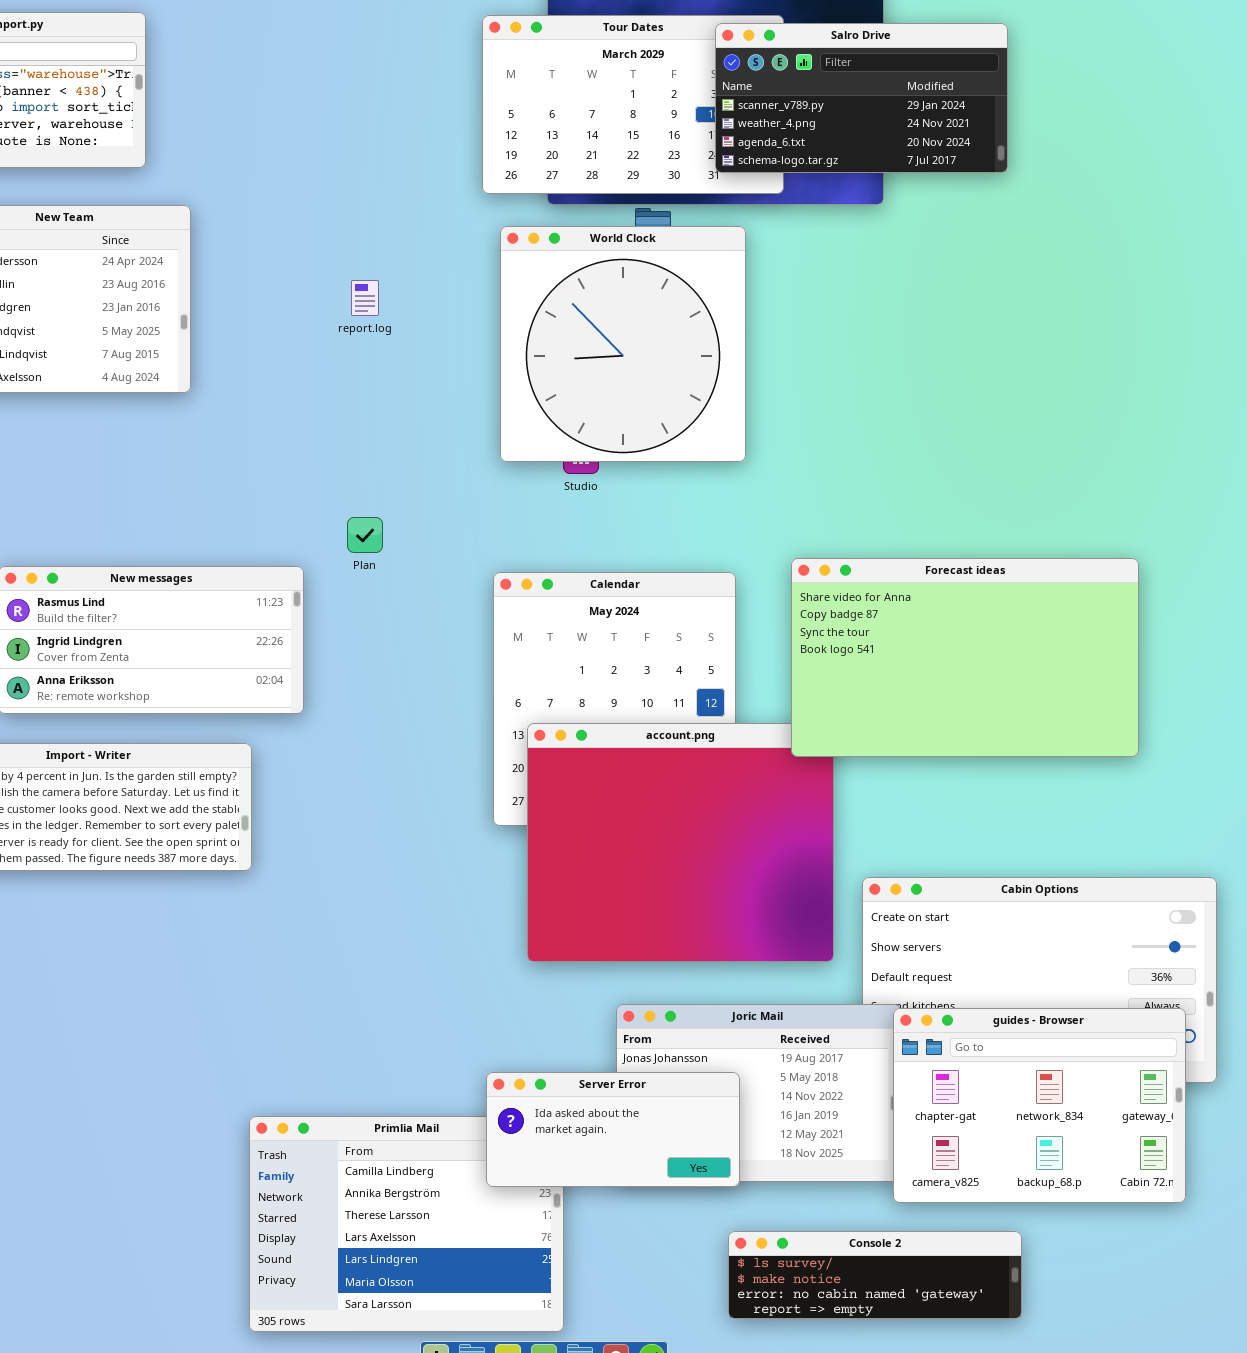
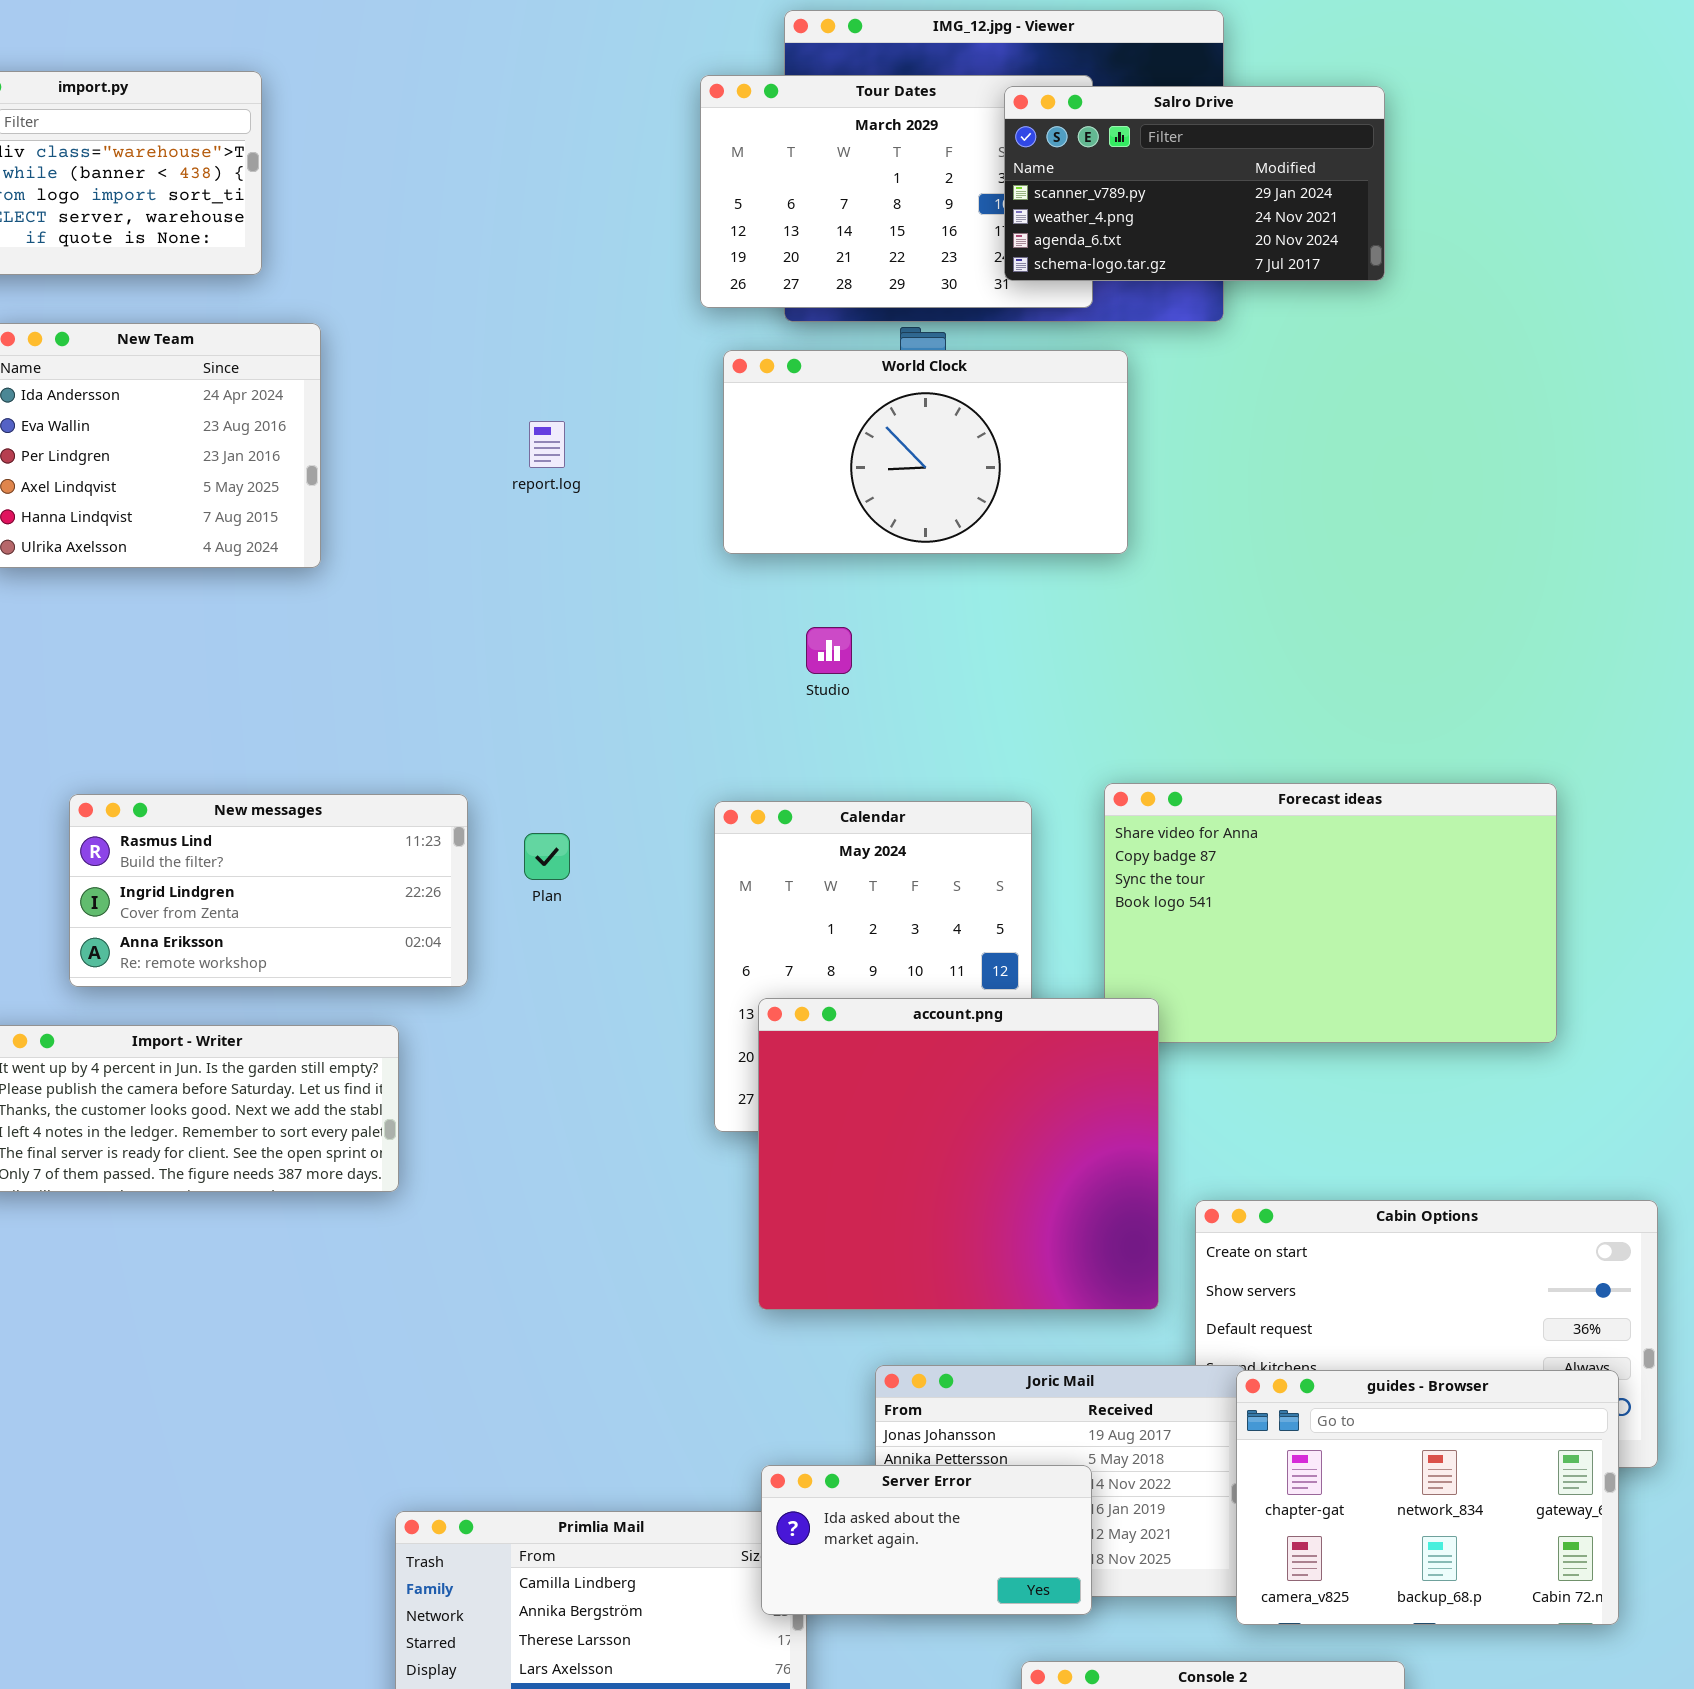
World Clock: [500,226,746,462] -> [723,350,1128,554], resized
Plan: [347,517,383,553] -> [524,833,570,880], moved
account.png: [527,723,834,962] -> [758,998,1159,1310], raised
Server Error: [486,1072,740,1187] -> [761,1465,1092,1615], moved

